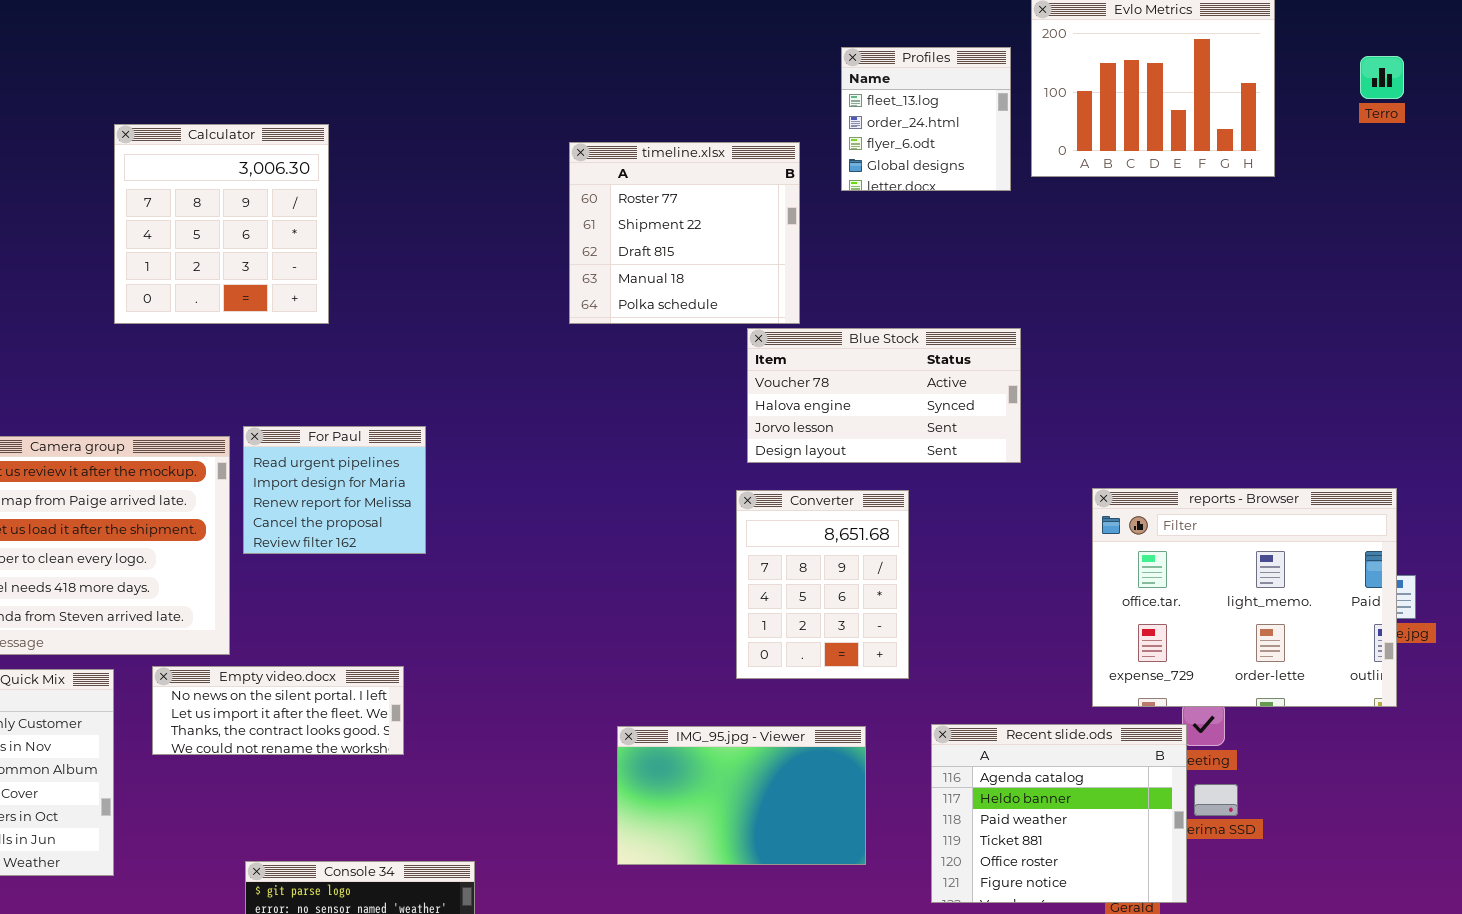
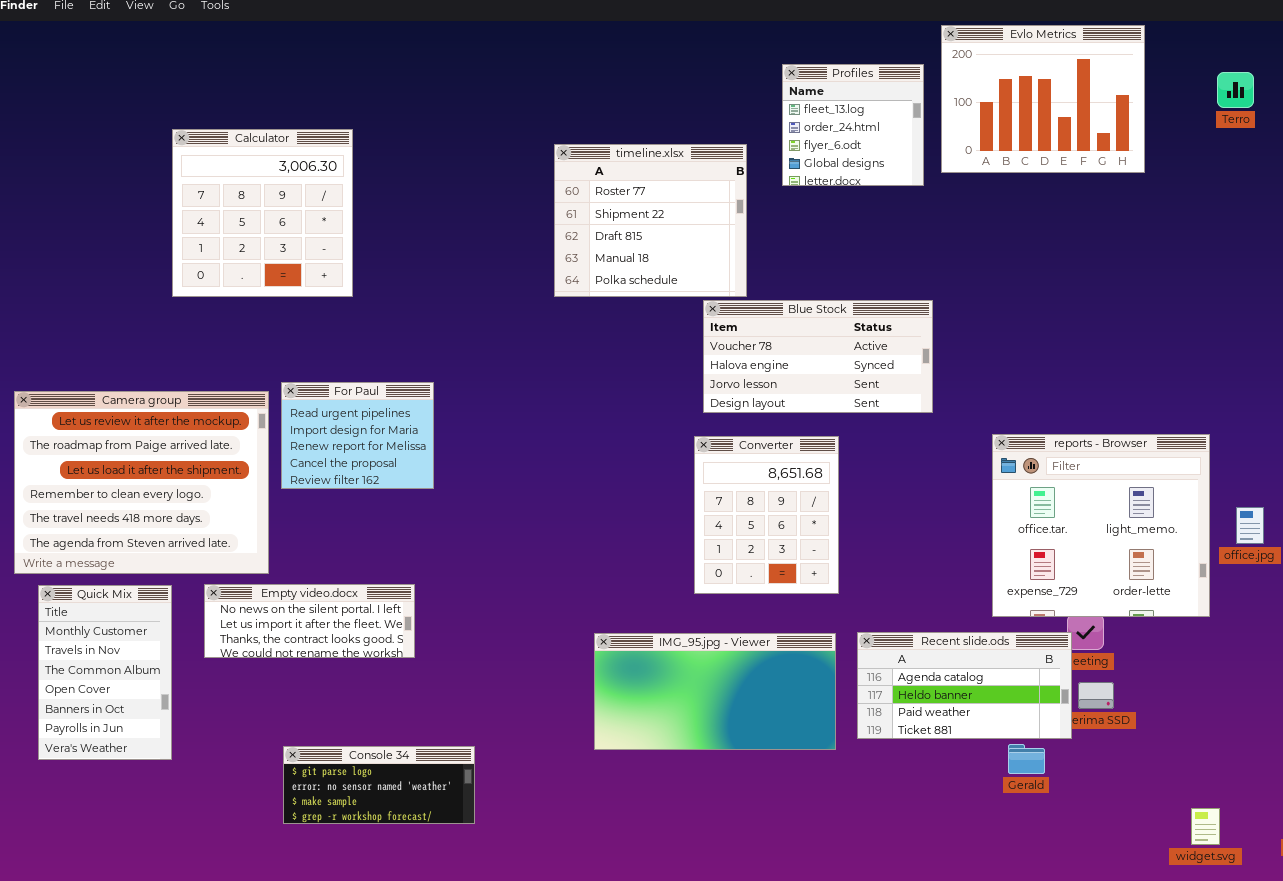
reports - Browser: [1092,488,1397,707] -> [992,434,1210,617], resized
Recent slide.ods: [931,724,1187,903] -> [857,632,1072,739], resized
IMG_95.jpg - Viewer: [617,726,866,865] -> [594,633,836,750], resized

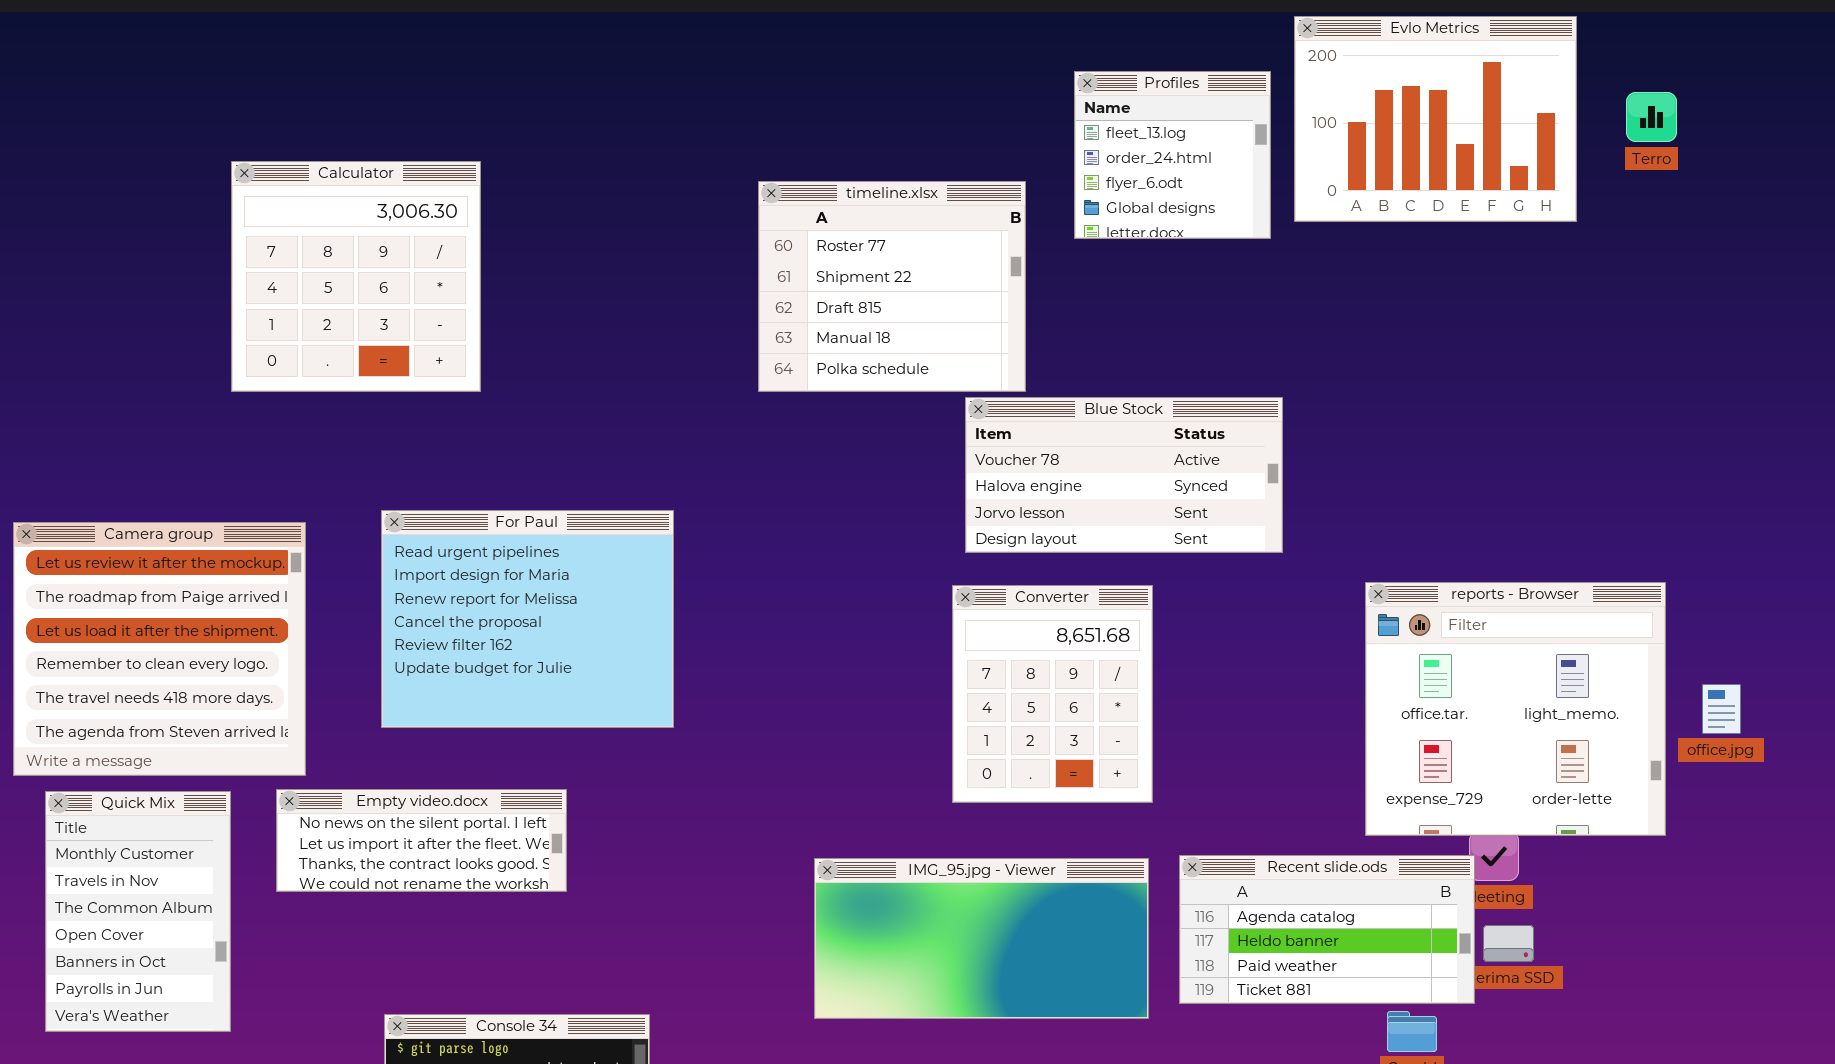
Terro: [1217,72,1254,108] -> [1626,92,1677,142], moved
For Paul: [281,382,434,489] -> [381,510,674,728], resized
Camera group: [14,391,269,574] -> [13,522,306,776], resized

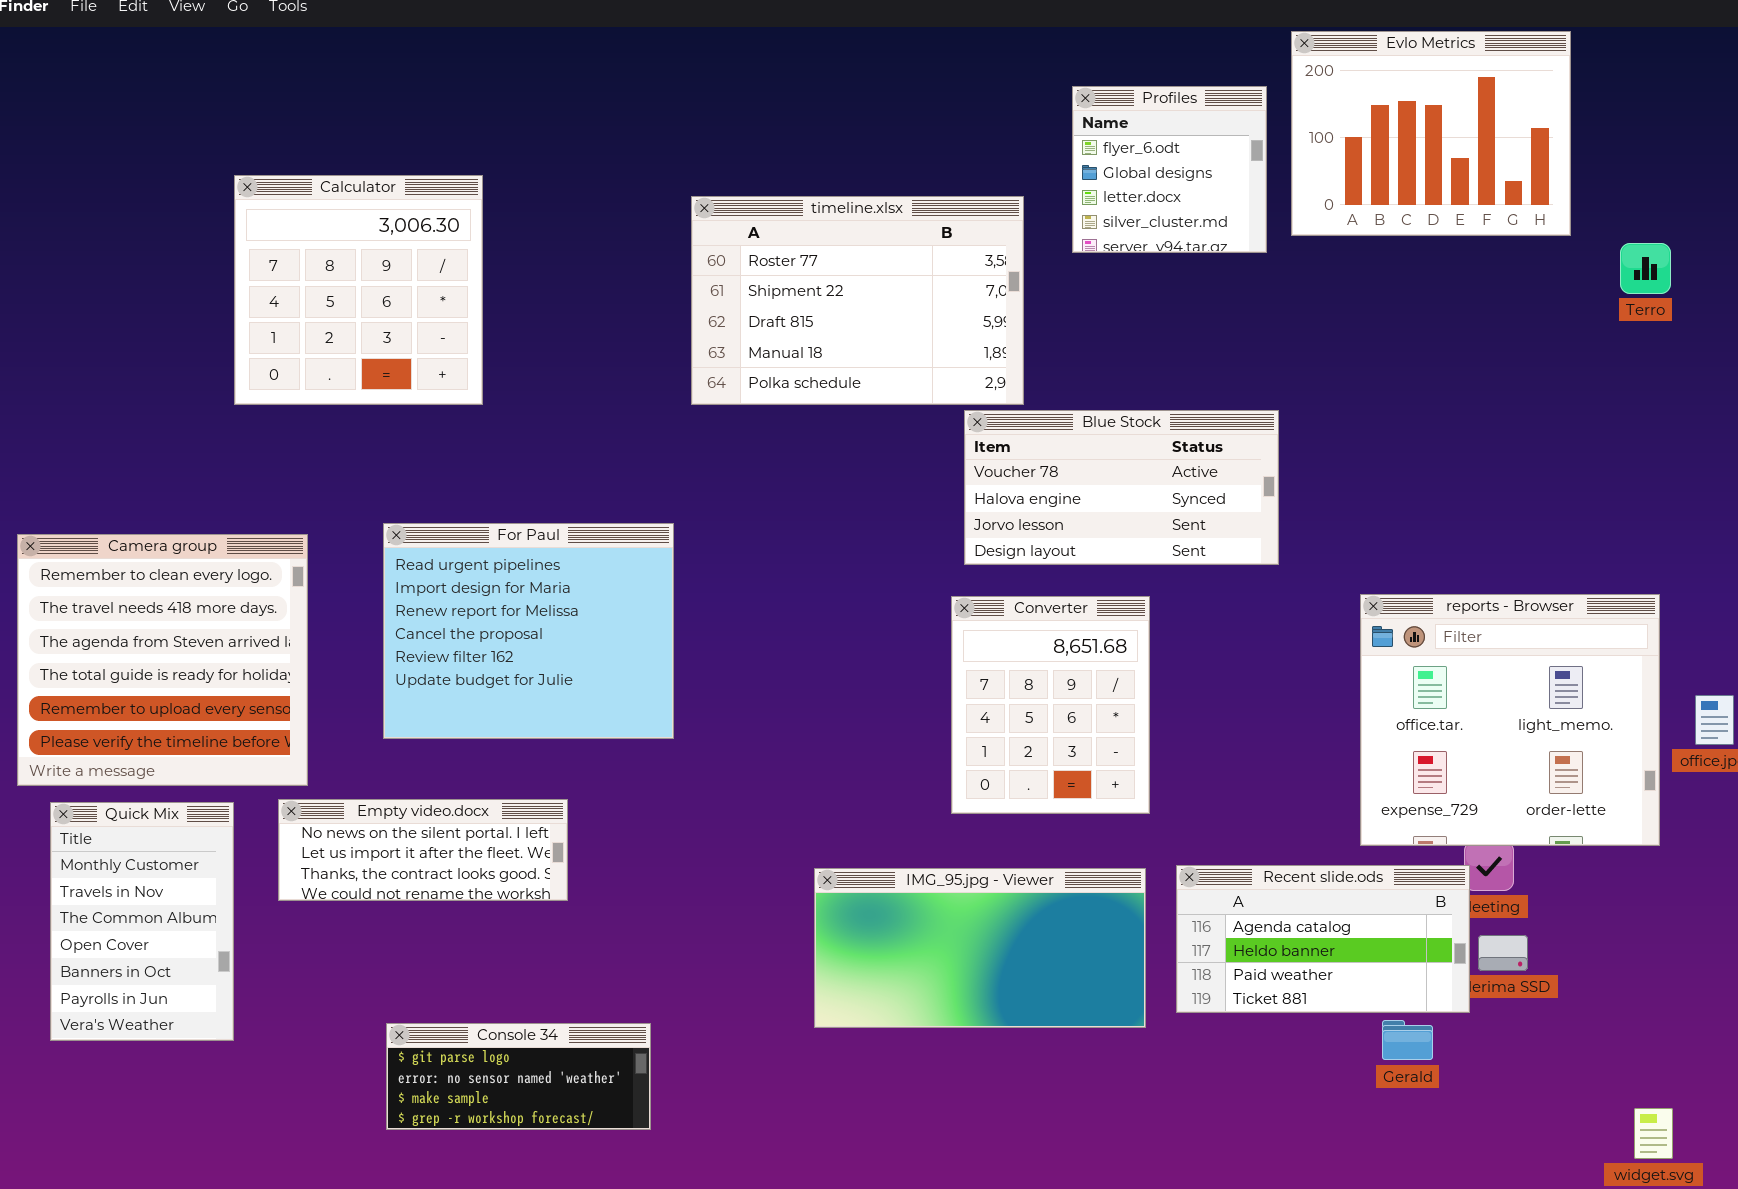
Profiles: [1074,71,1271,239] -> [1072,86,1267,253], scrolled down 2 rows
Terro: [1626,92,1677,142] -> [1620,243,1671,294], moved
timeline.xlsx: [758,181,1026,392] -> [691,196,1024,405], resized
Camera group: [13,522,306,776] -> [17,534,308,786], scrolled down 3 rows

